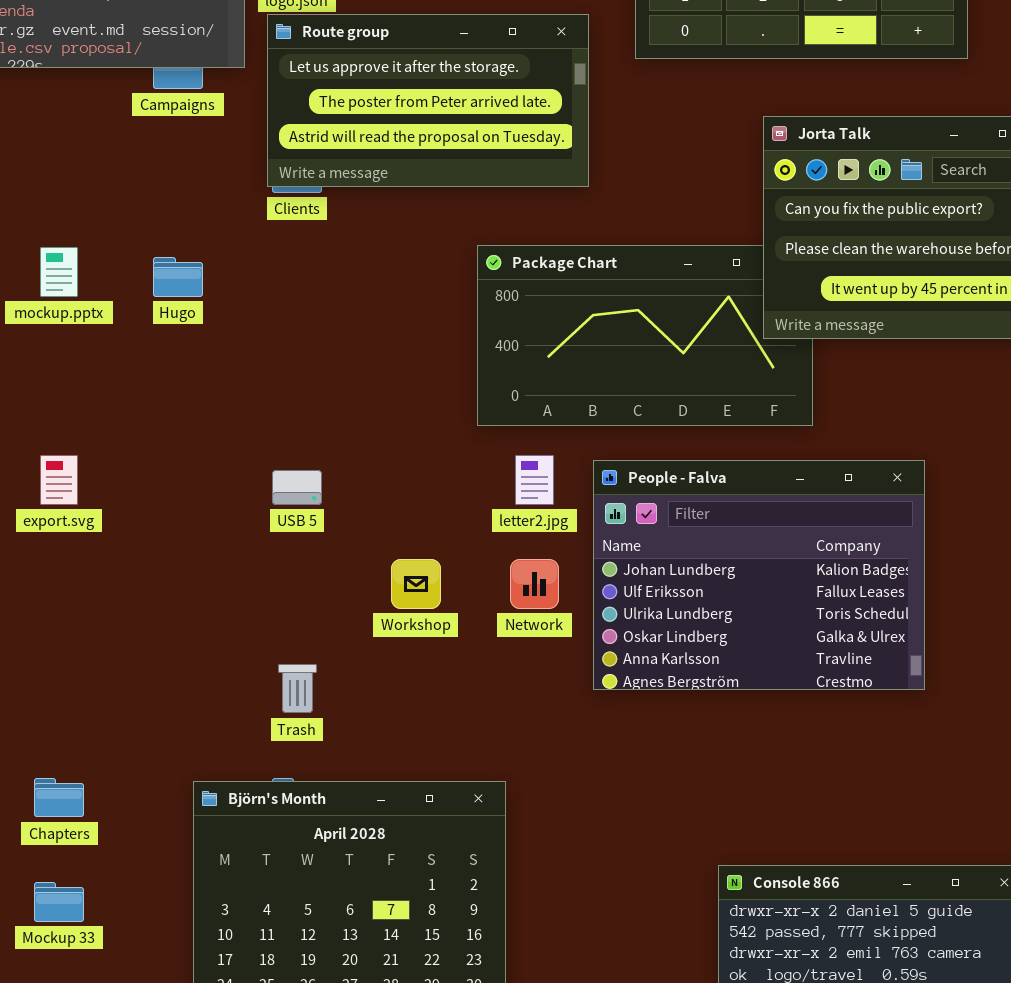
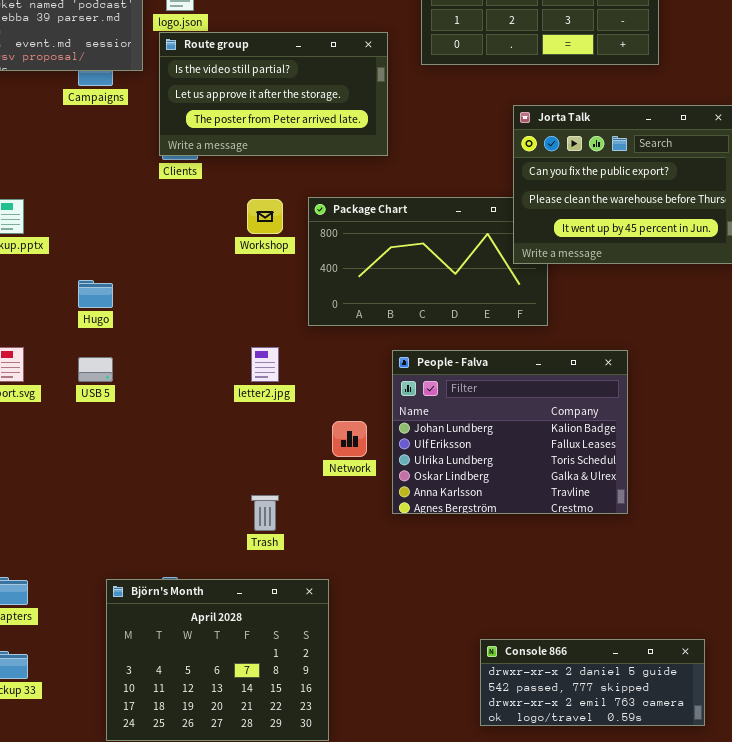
Route group: [267,14,589,187] -> [159,32,388,156], scrolled up 1 row
Hugo: [153,257,203,297] -> [78,280,113,308], moved
letter2.jpg: [515,455,554,505] -> [251,347,279,382], moved
USB 5: [272,470,322,505] -> [78,357,113,382], moved
Workshop: [391,559,441,609] -> [247,199,283,234], moved
Trash: [278,664,317,713] -> [251,495,279,531], moved

